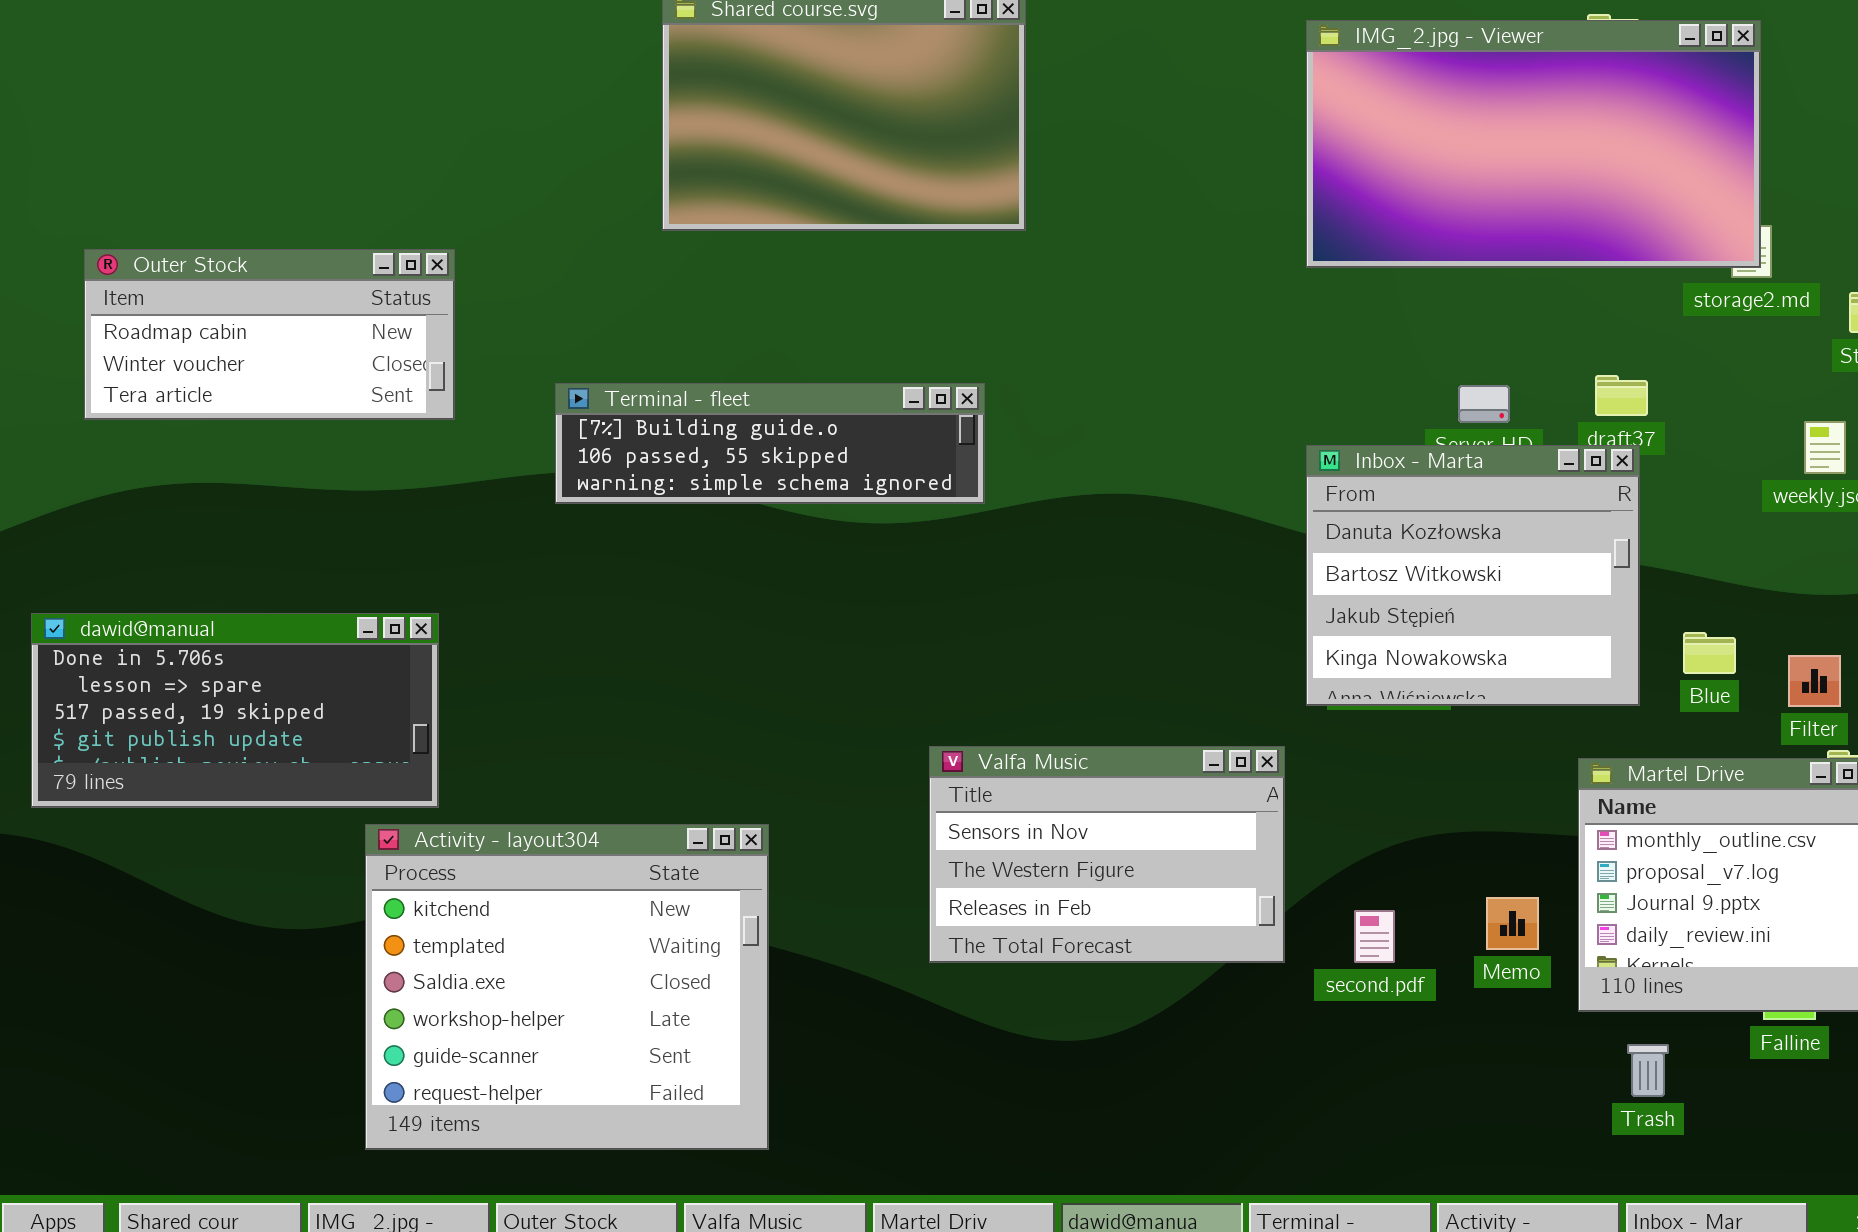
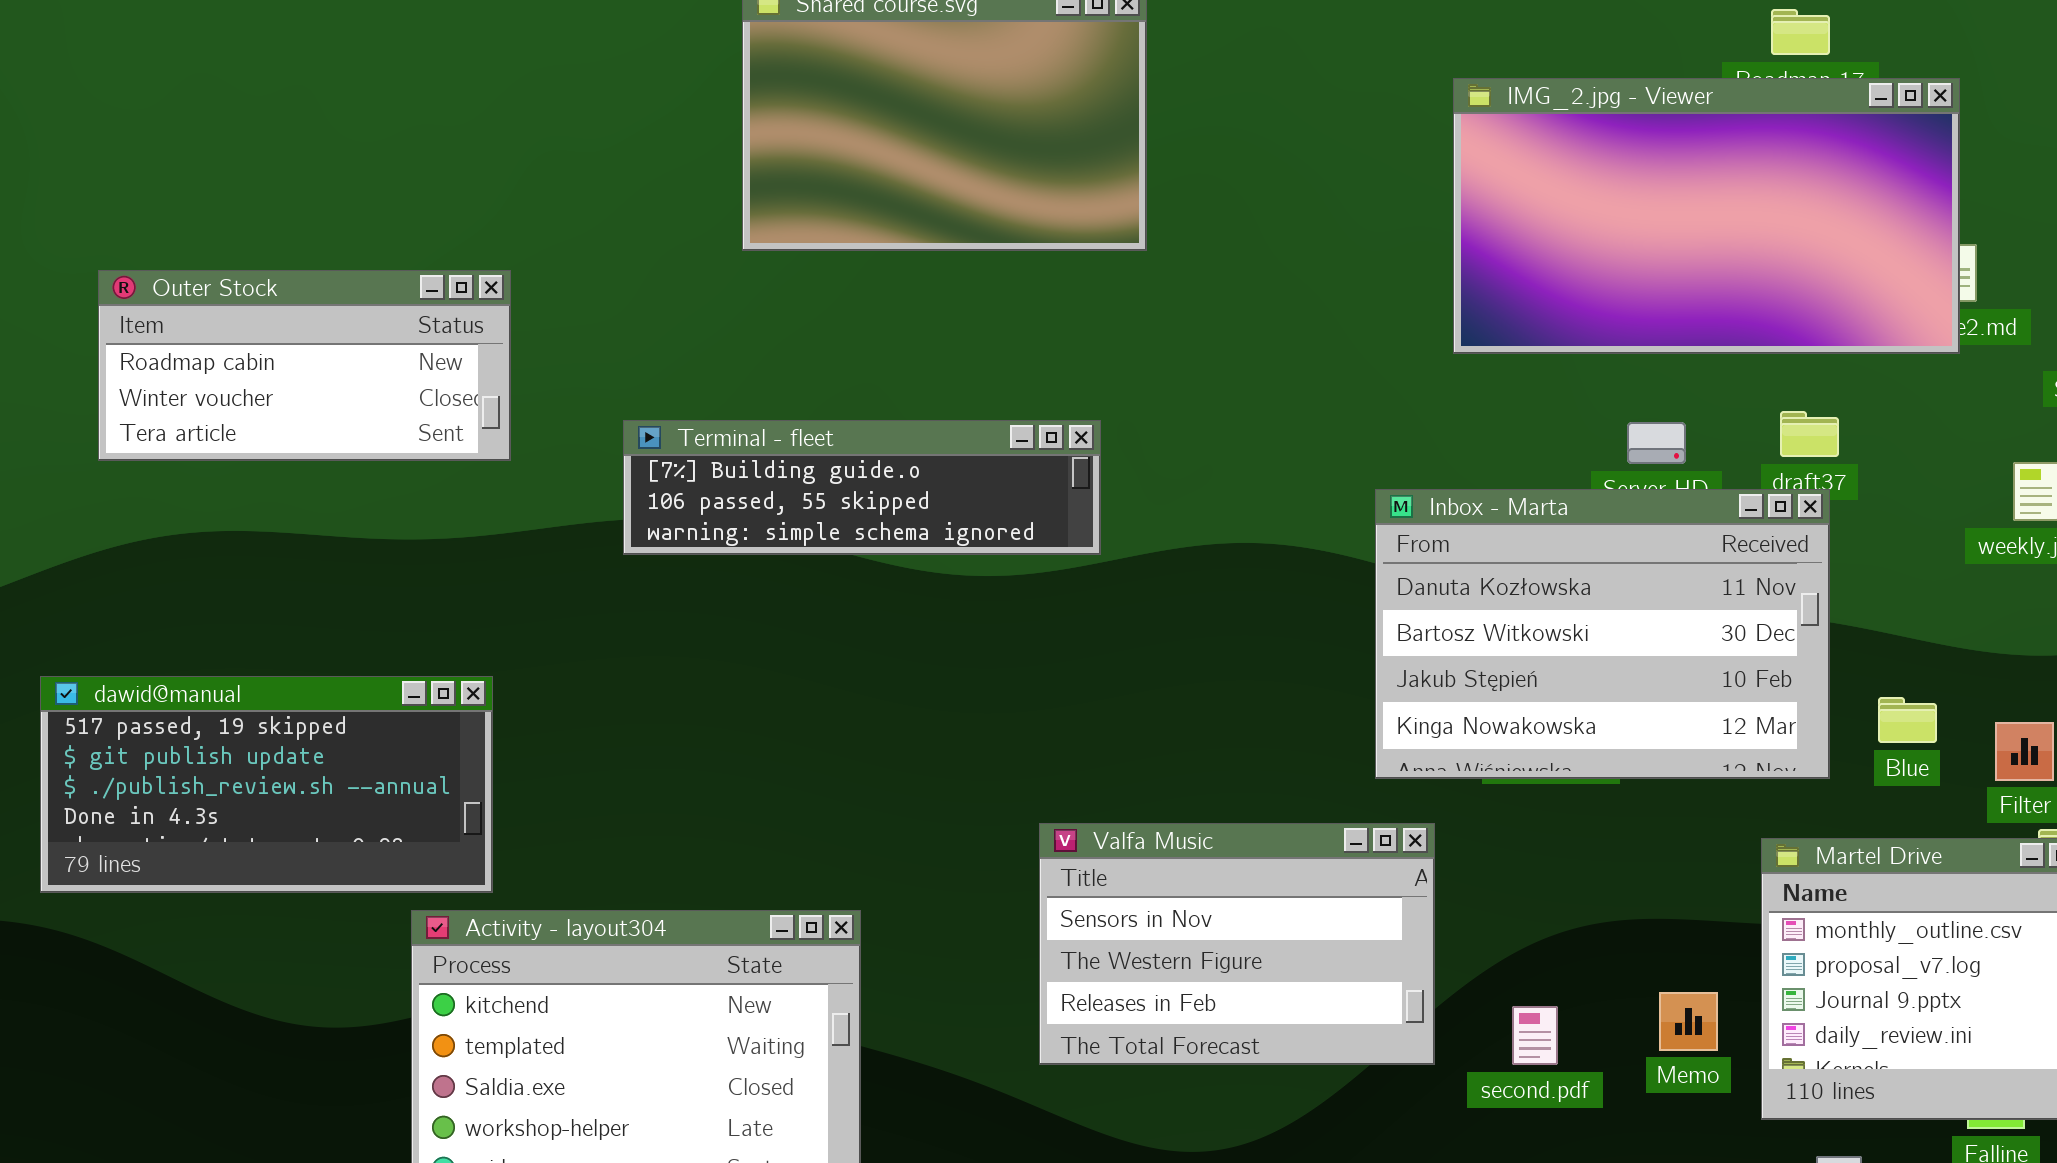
IMG_2.jpg - Viewer: [1306,20,1761,268] -> [1453,78,1960,354], moved
Inbox - Marta: [1306,445,1640,706] -> [1375,489,1830,779], resized
dawid@manual: [31,613,439,808] -> [40,676,493,893], scrolled down 2 rows

